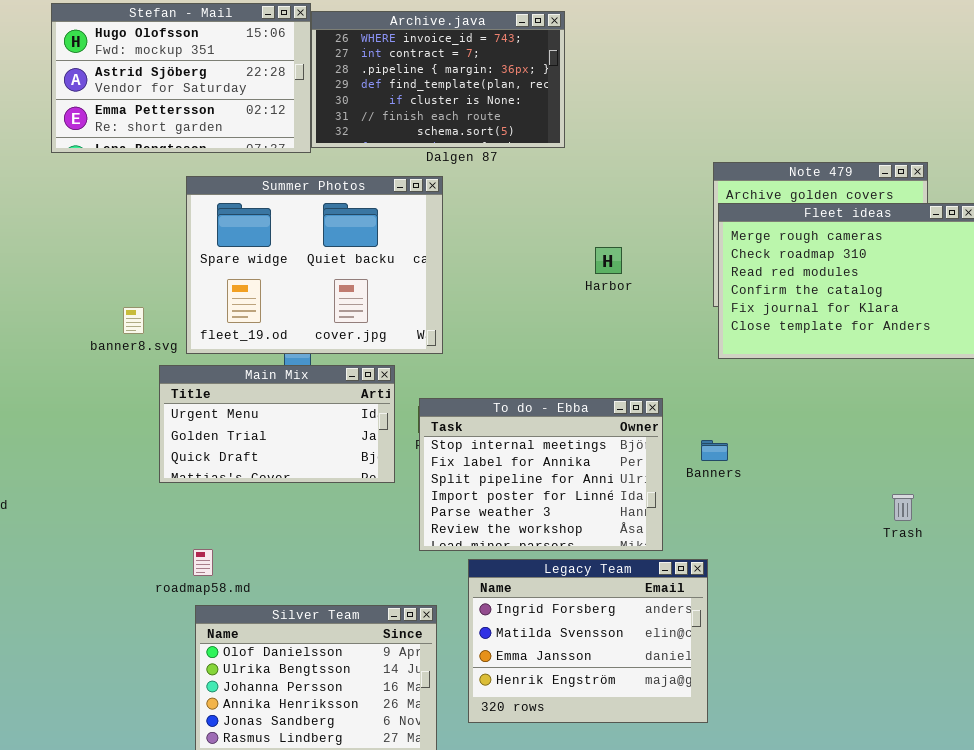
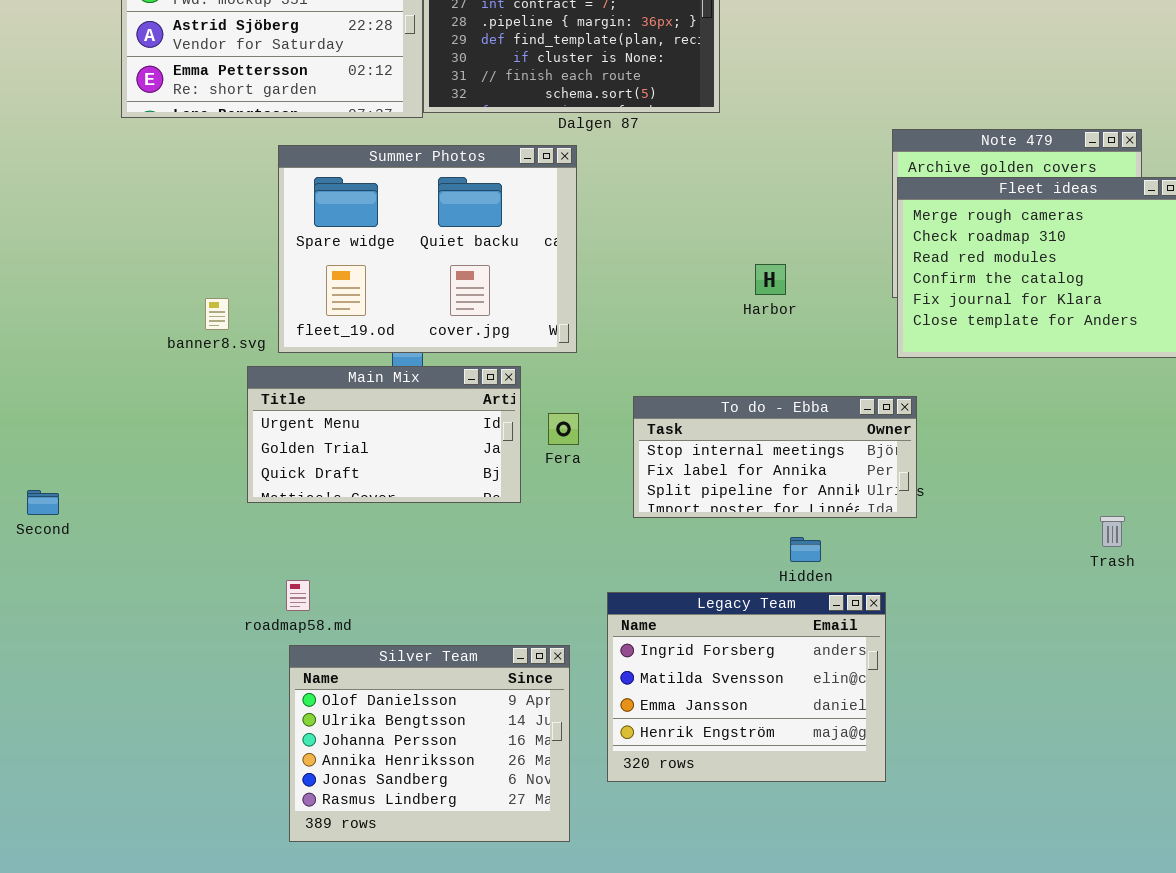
Harbor: [595,247,622,274] -> [755,264,786,295], moved
To do - Ebba: [419,398,663,551] -> [633,396,917,518], moved, resized

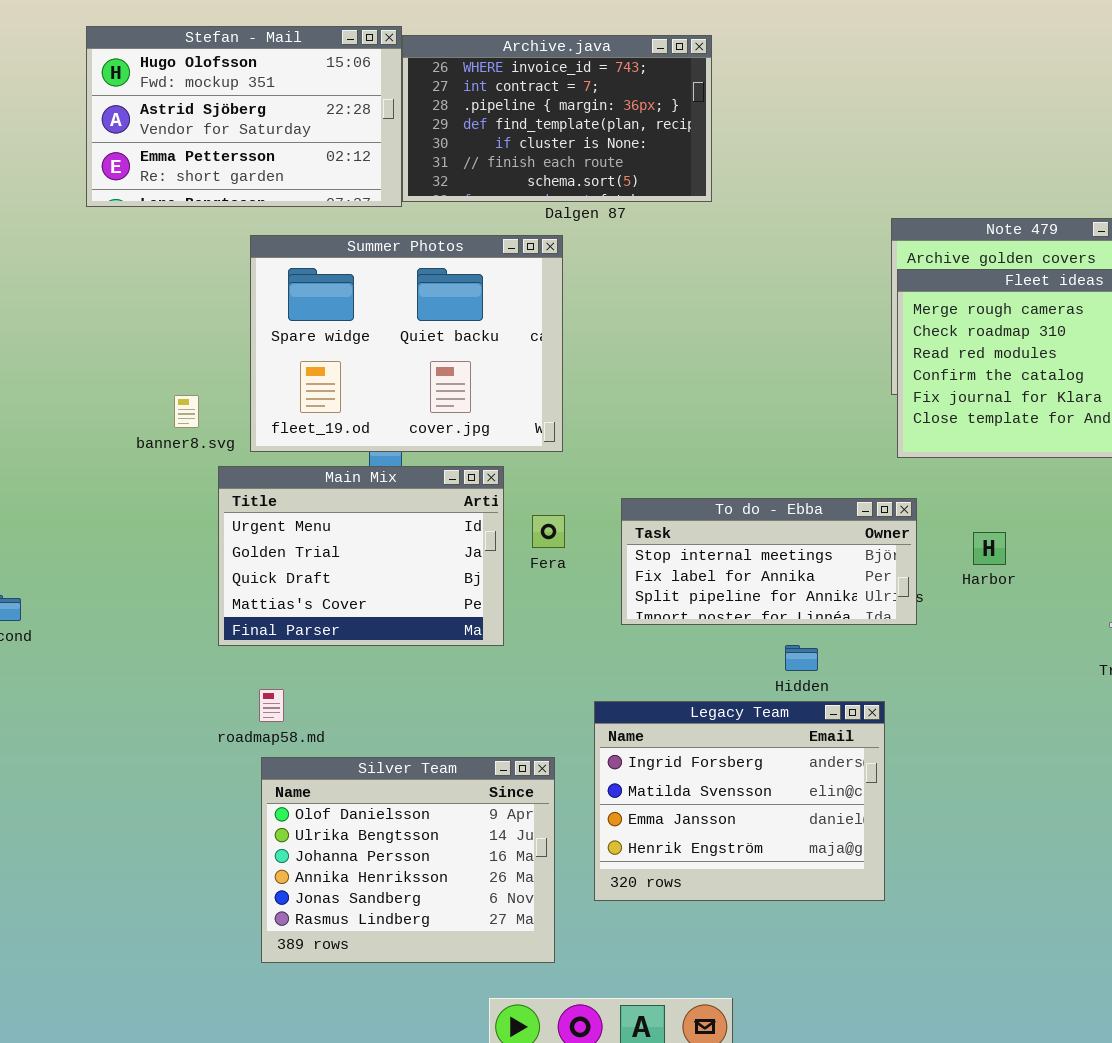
Harbor: [755,264,786,295] -> [973,532,1006,565], moved
Main Mix: [247,366,521,503] -> [218,466,504,646], resized

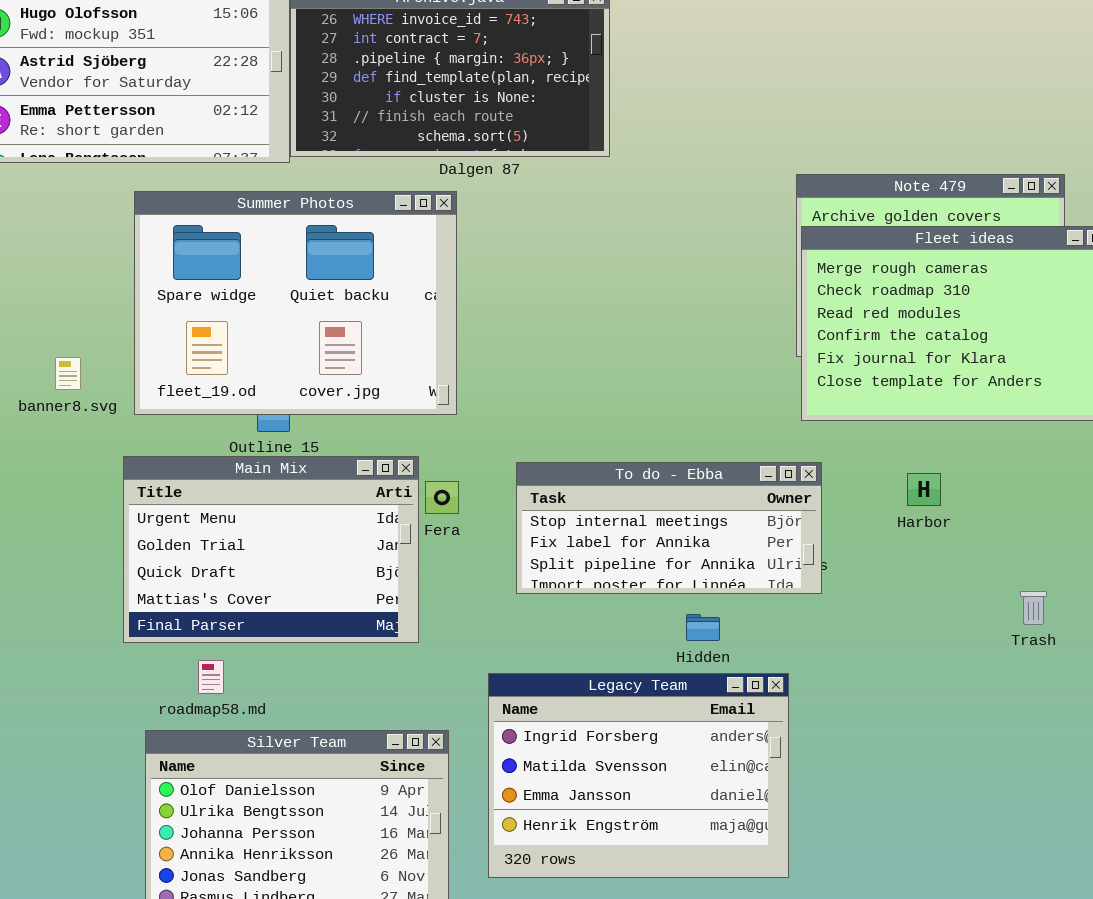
Main Mix: [218,466,504,646] -> [123,456,419,643], moved
Harbor: [973,532,1006,565] -> [907,473,941,506], moved
roadmap58.md: [259,689,284,722] -> [198,660,224,694], moved

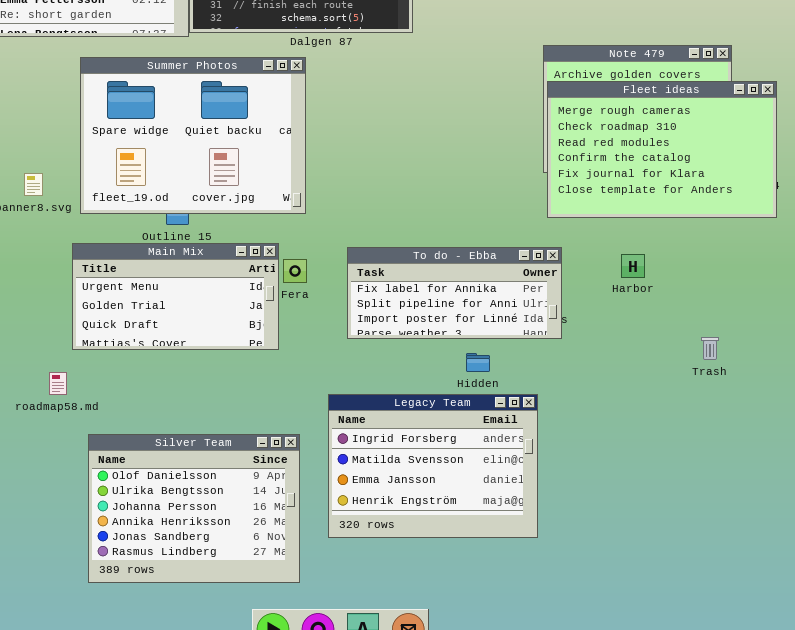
Main Mix: [123,456,419,643] -> [72,243,279,350], resized
To do - Ebba: [516,462,822,594] -> [347,247,562,339], scrolled down 1 row
roadmap58.md: [198,660,224,694] -> [49,372,67,395], moved

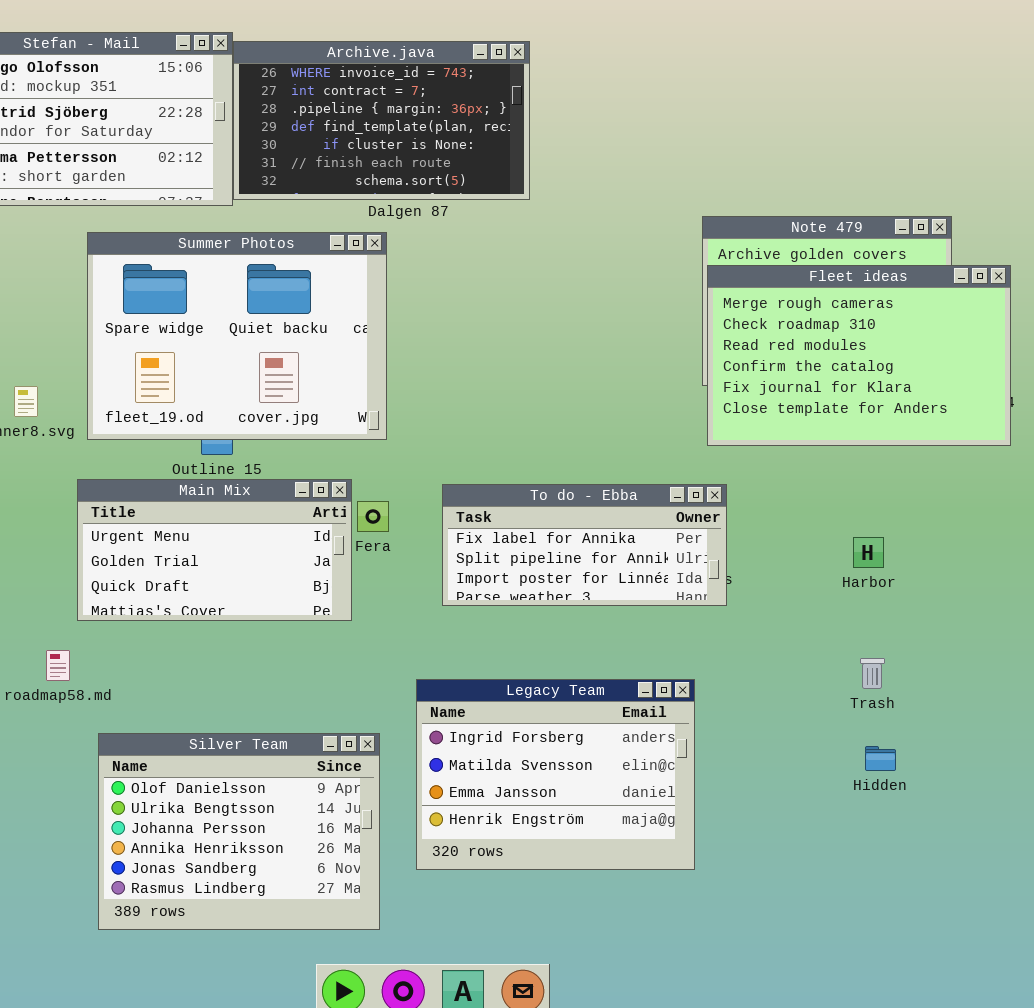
Harbor: [621,254,645,278] -> [853,537,884,568], moved
Trash: [701,337,719,360] -> [860,658,885,689], moved
Hidden: [466,353,490,372] -> [865,746,896,771], moved

